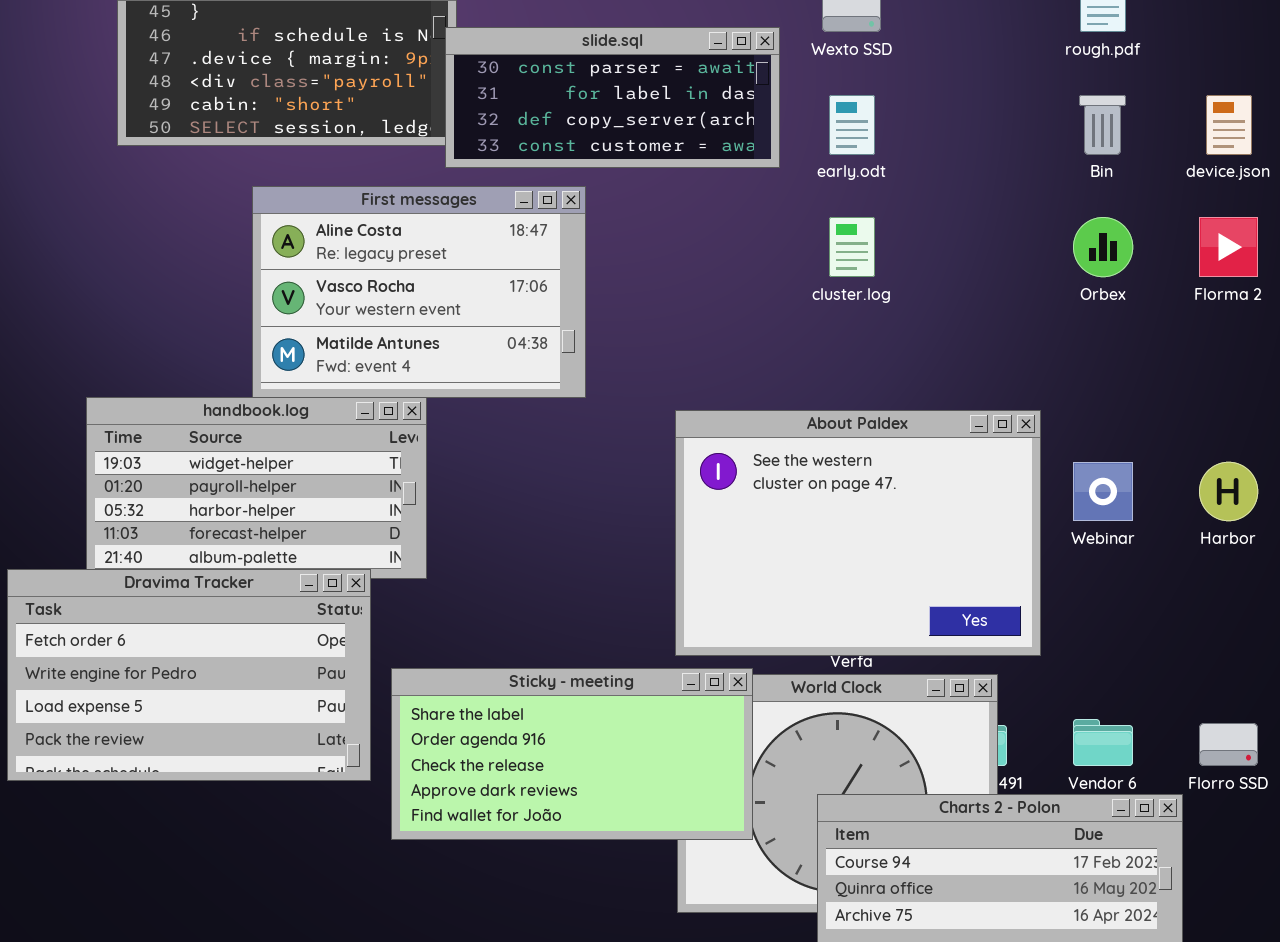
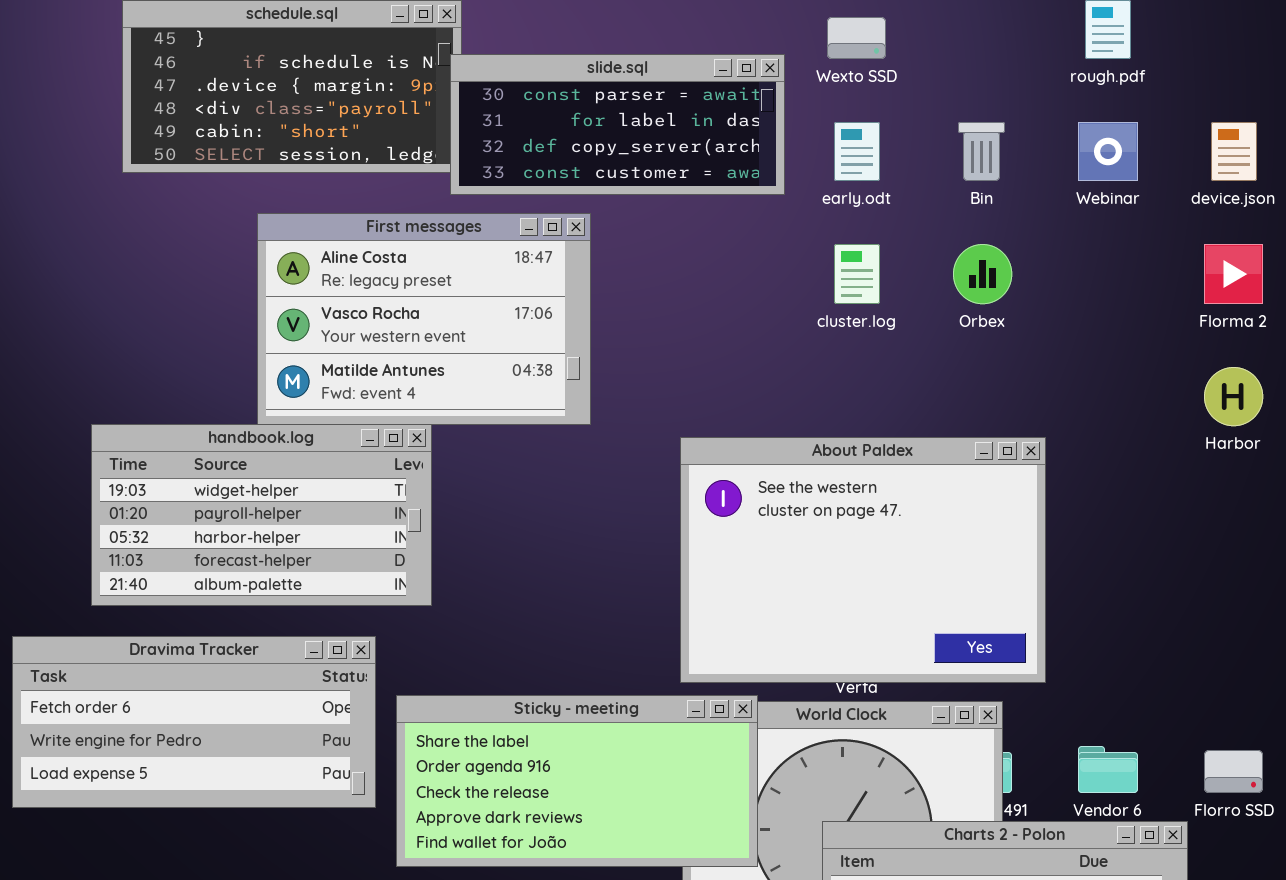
Bin: [1079,95,1126,155] -> [958,122,1005,181], moved
Orbex: [1073,217,1133,277] -> [953,244,1012,304], moved
Webinar: [1073,462,1133,521] -> [1078,122,1138,181], moved
Harbor: [1199,462,1258,521] -> [1204,367,1263,426], moved
Dravima Tracker: [7,569,371,781] -> [12,636,376,808], resized

